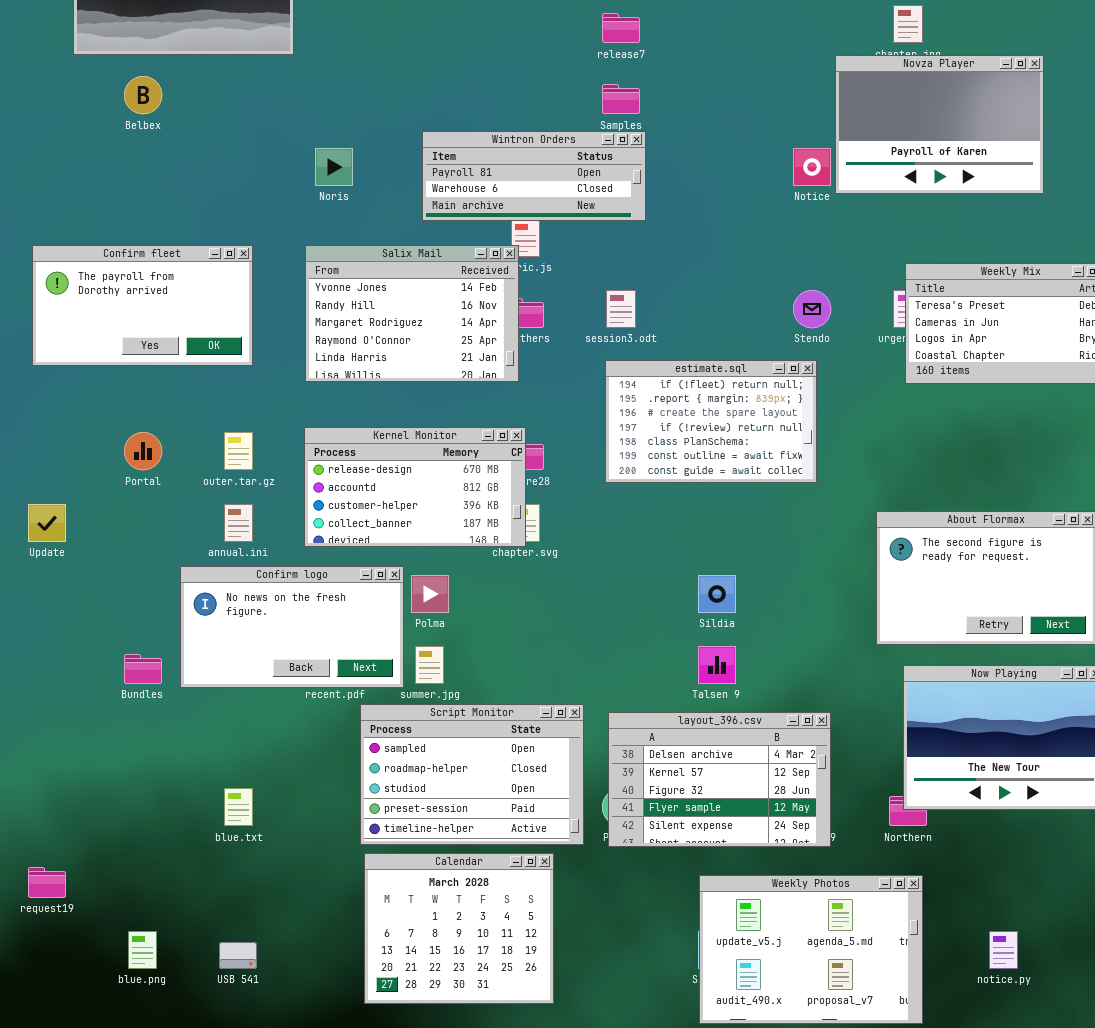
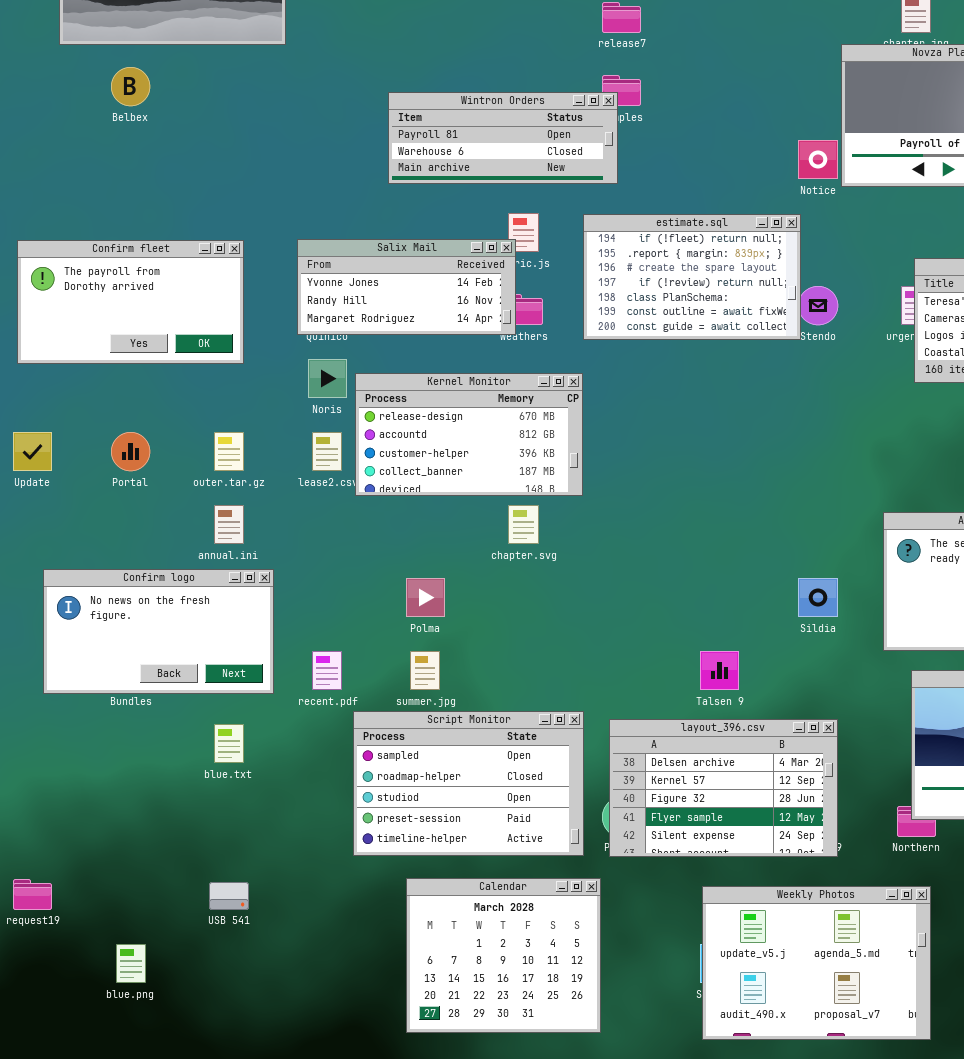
Wintron Orders: [422,131,646,221] -> [388,92,618,184], moved
Noris: [315,148,353,186] -> [308,359,347,398], moved
Salix Mail: [305,245,519,382] -> [297,239,516,335], resized
estimate.sql: [605,360,817,483] -> [583,214,801,340], moved
Kernel Monitor: [304,427,526,547] -> [355,373,583,496], moved
Update: [28,504,66,542] -> [13,432,52,471], moved
Confirm logo: [180,566,404,688] -> [43,569,274,694], moved
Sildia: [698,575,736,613] -> [798,578,838,617], moved
blue.txt: [224,788,253,826] -> [214,724,244,763], moved
Calendar: [364,853,554,1004] -> [406,878,601,1033], moved
USB 541: [219,942,257,969] -> [209,882,249,910], moved

